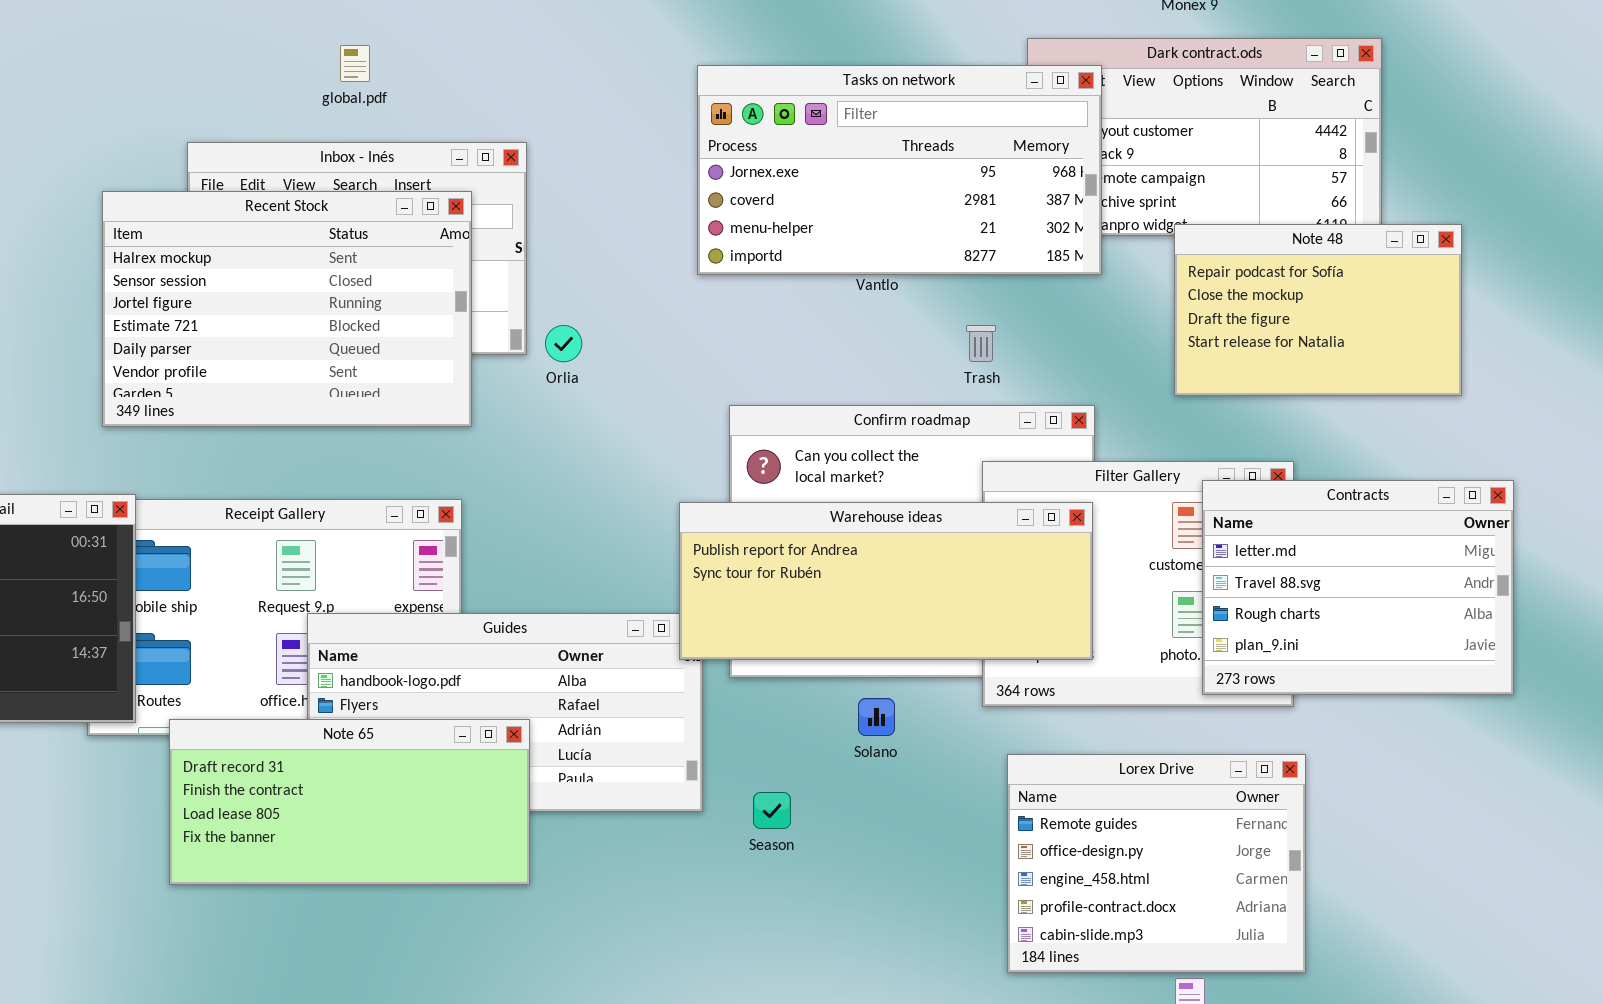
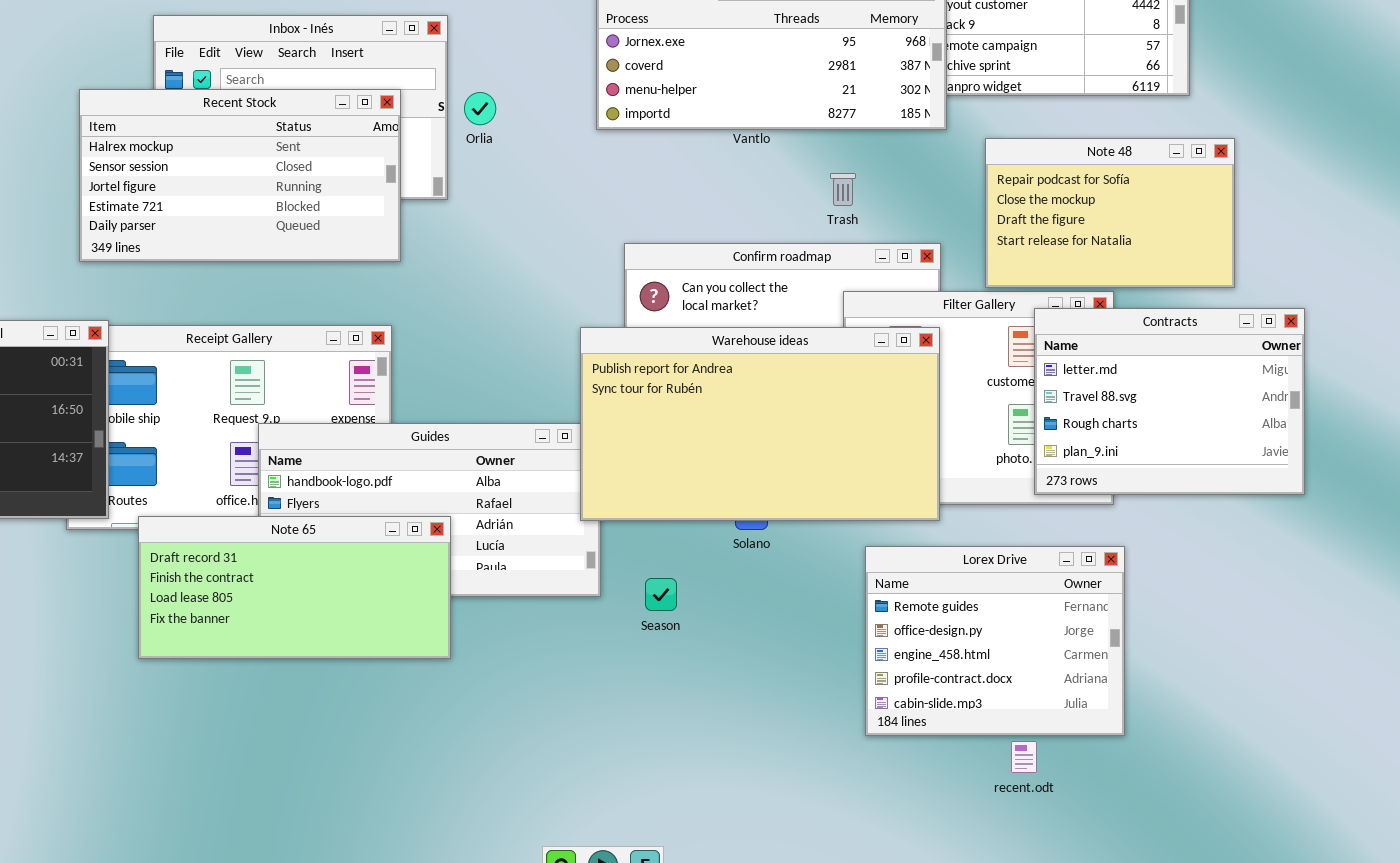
Recent Stock: [102,191,472,427] -> [79,89,401,262], resized
Note 48: [1174,224,1462,396] -> [985,138,1235,288], moved
Orlia: [545,325,582,362] -> [464,92,496,125], moved
Warehouse ideas: [679,502,1093,660] -> [580,327,940,521], resized

